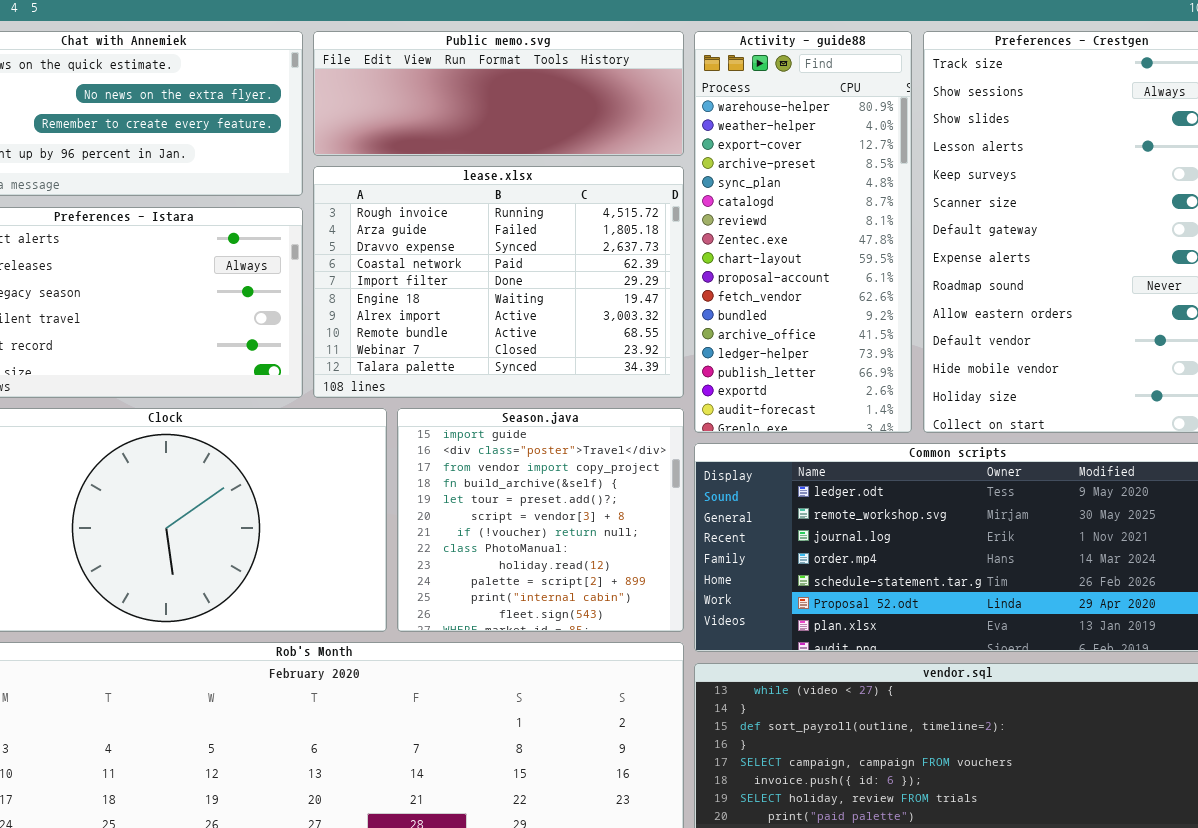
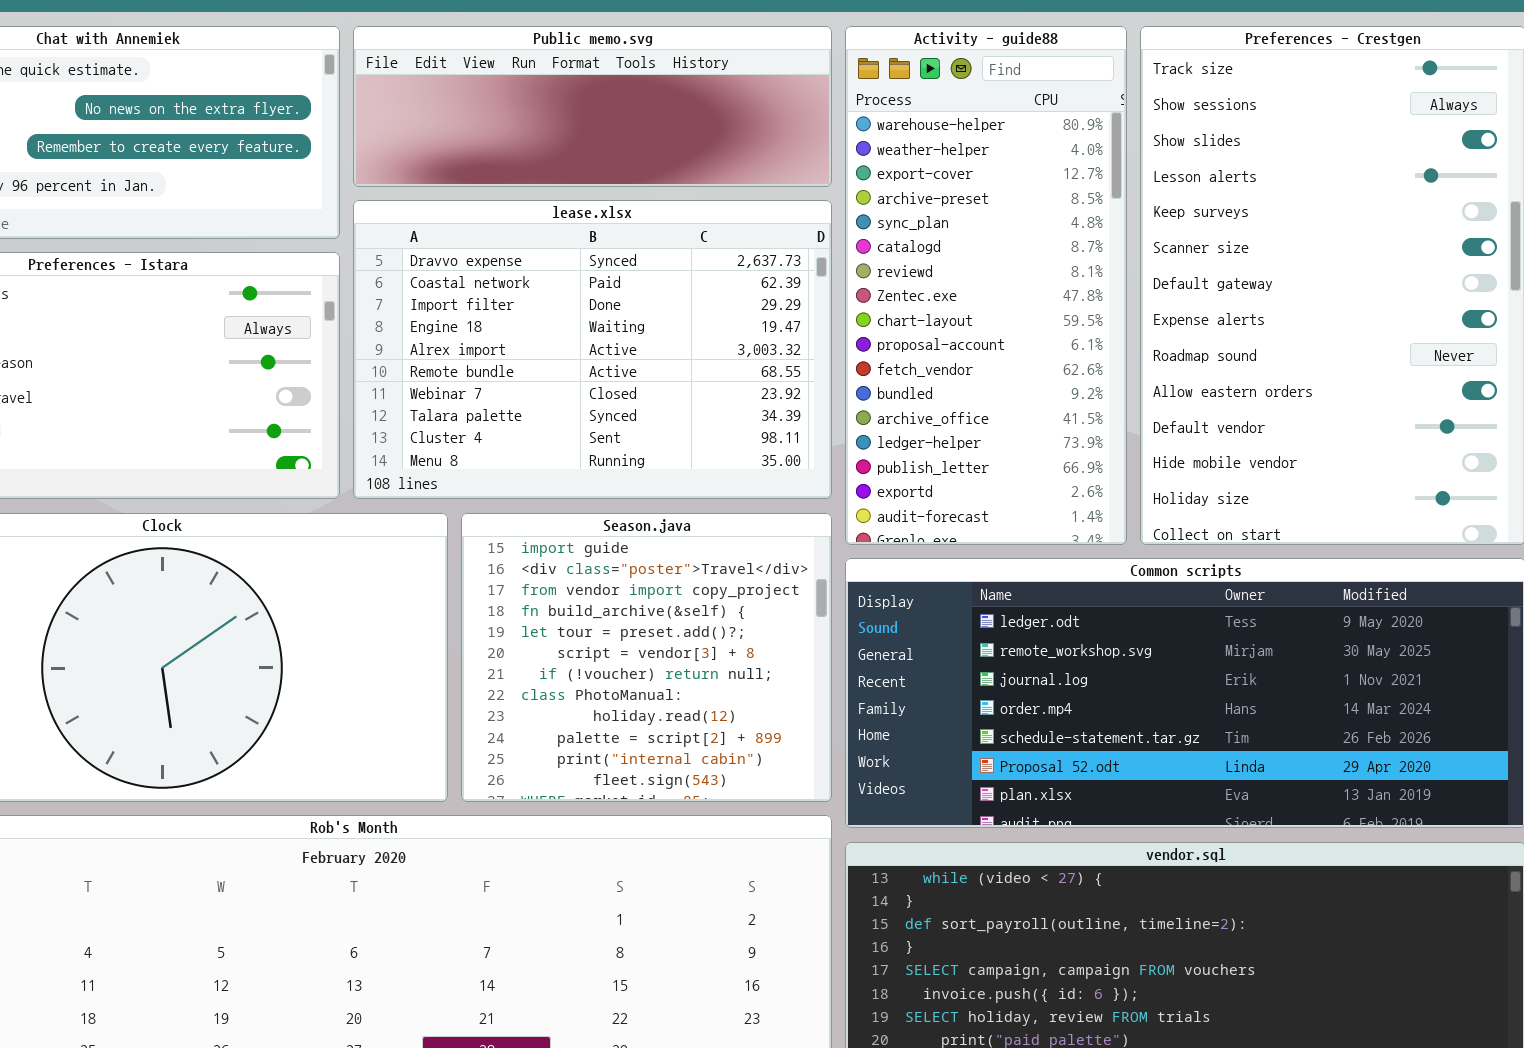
lease.xlsx: [313,166,684,398] -> [353,200,832,499], scrolled down 2 rows

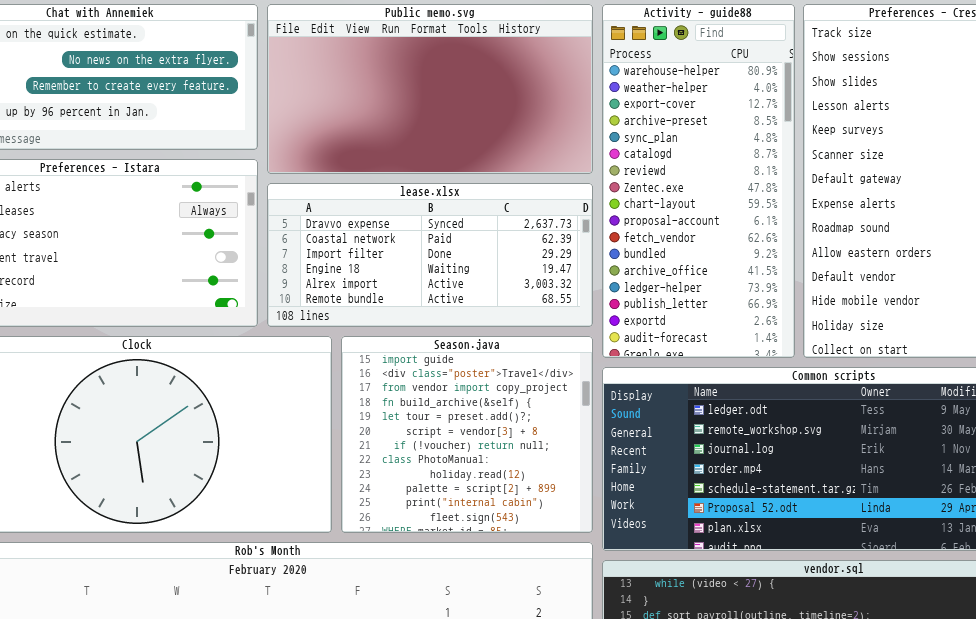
Public memo.svg: [353,26,832,187] -> [267,4,593,174], resized
lease.xlsx: [353,200,832,499] -> [267,183,593,327], resized

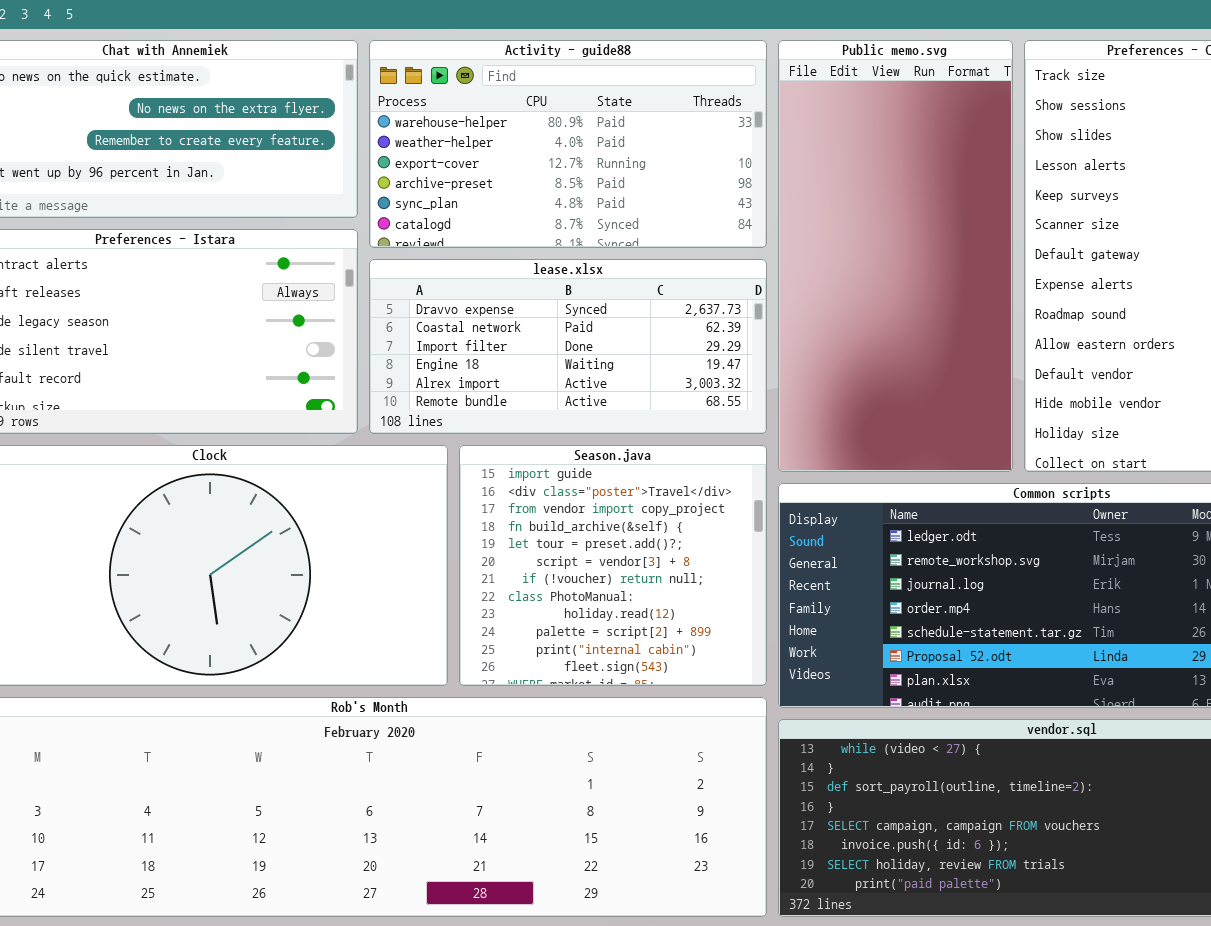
Public memo.svg: [267,4,593,174] -> [778,40,1013,472], moved, resized
Activity - guide88: [602,4,795,358] -> [369,40,767,248], moved, resized

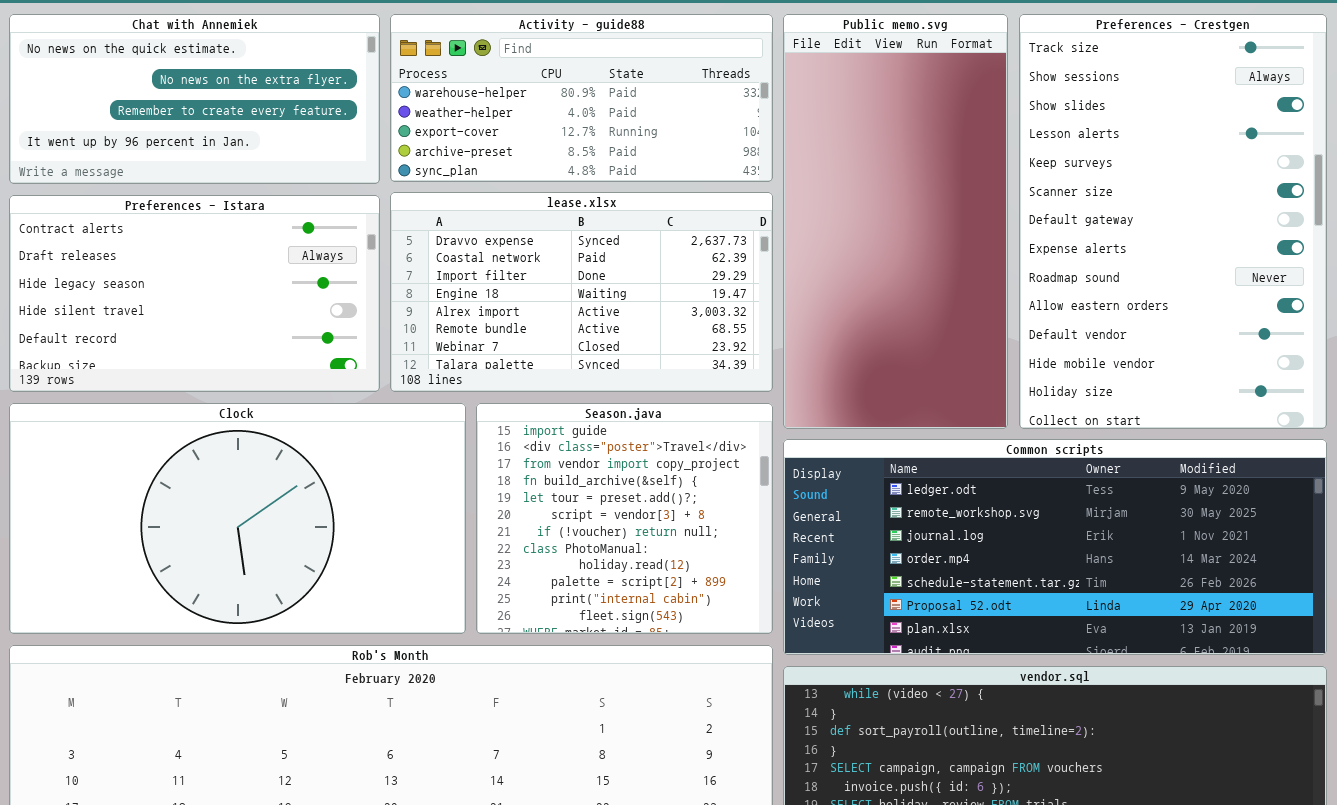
Activity - guide88: [369,40,767,248] -> [390,14,773,182], resized
lease.xlsx: [369,259,767,434] -> [390,192,773,392], resized

